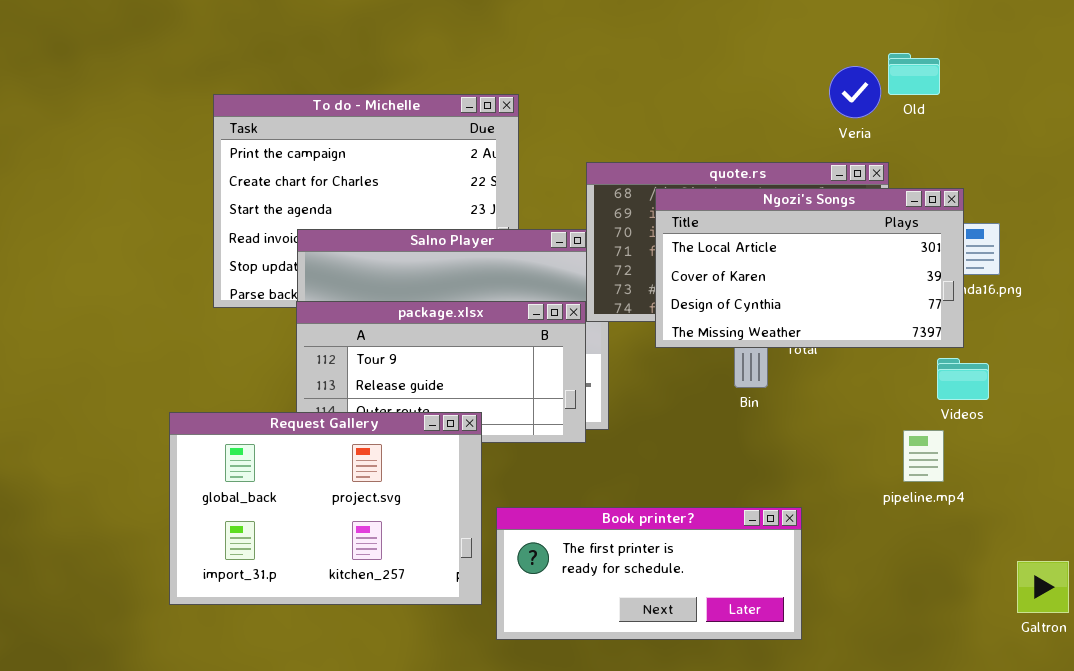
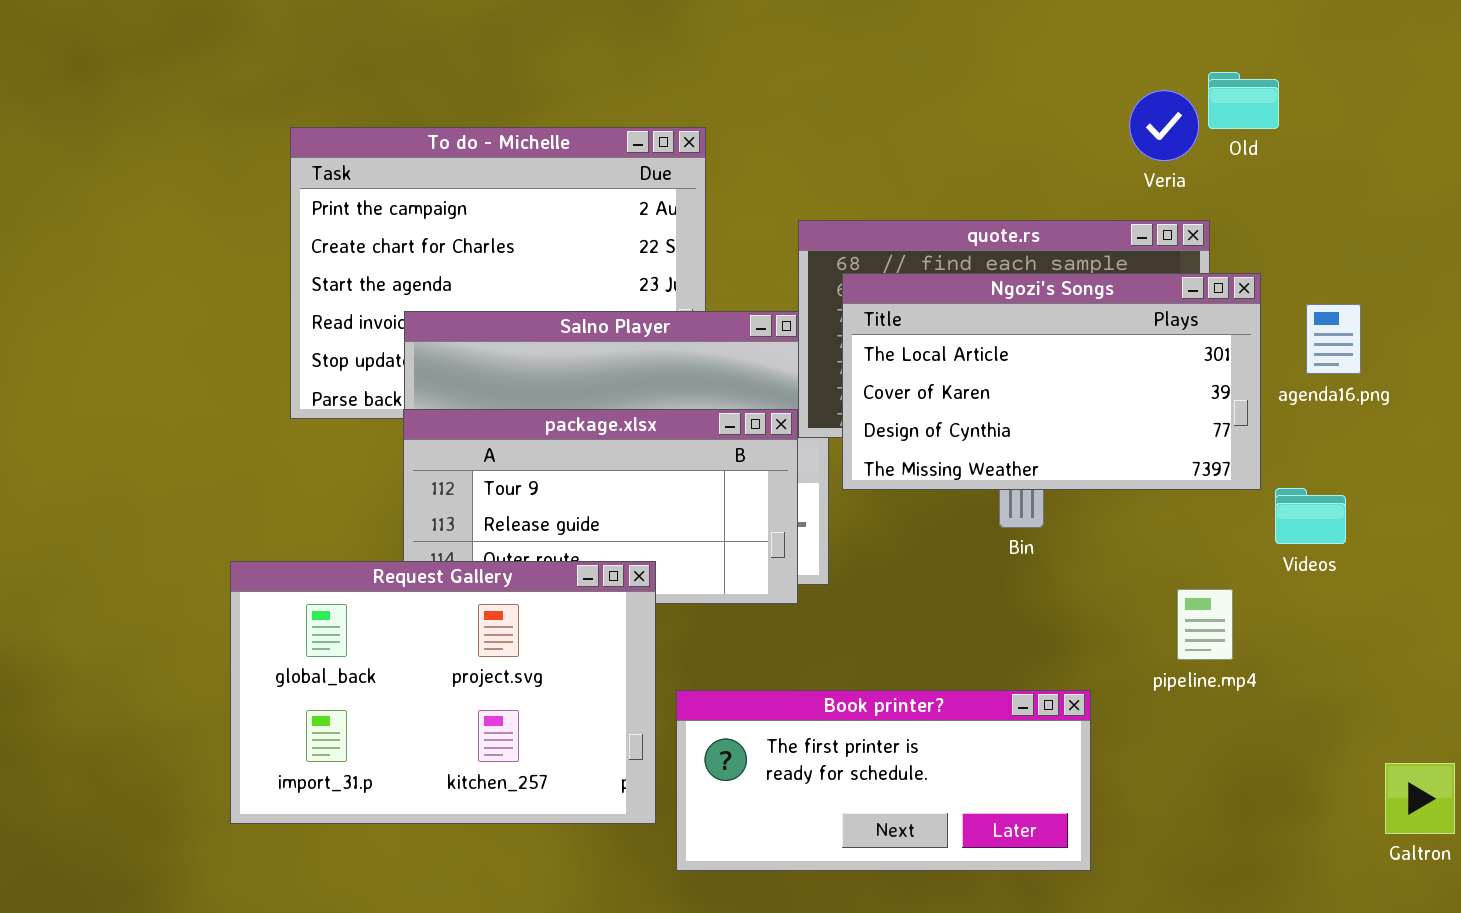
Ngozi's Songs: [655,188,964,348] -> [842,273,1261,490], moved
pipeline.mp4: [903,430,944,482] -> [1177,589,1233,660], moved

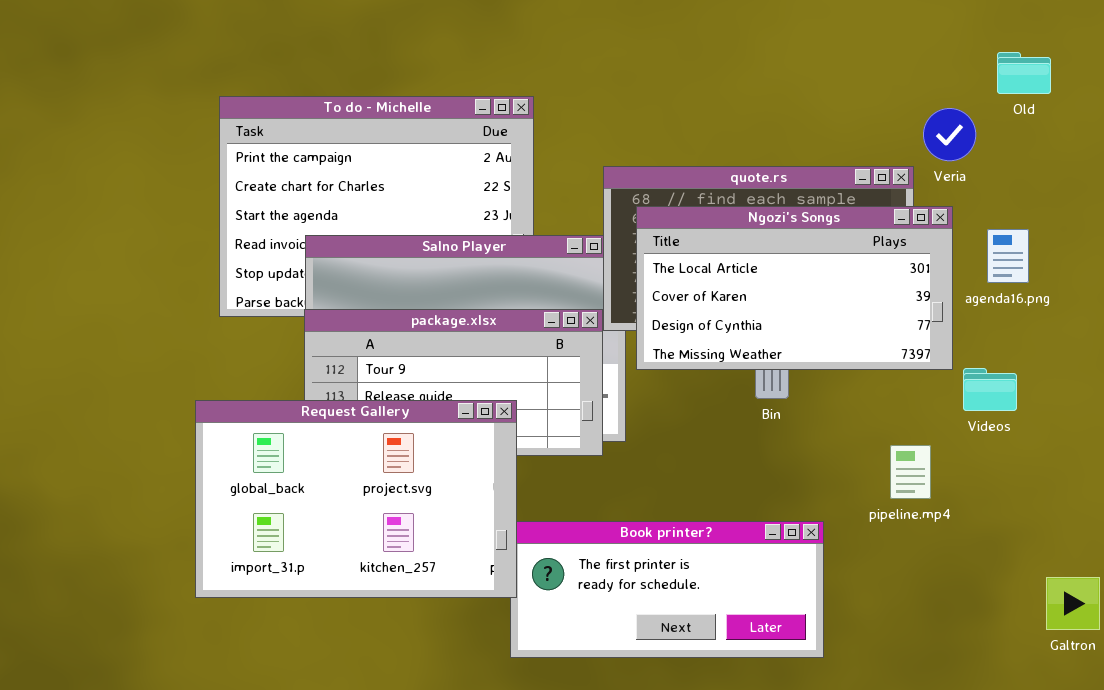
Old: [1208,72,1279,129] -> [997,52,1051,94], moved
Veria: [1129,90,1199,161] -> [923,108,976,161], moved
Request Gallery: [230,561,656,824] -> [195,400,517,598], moved

